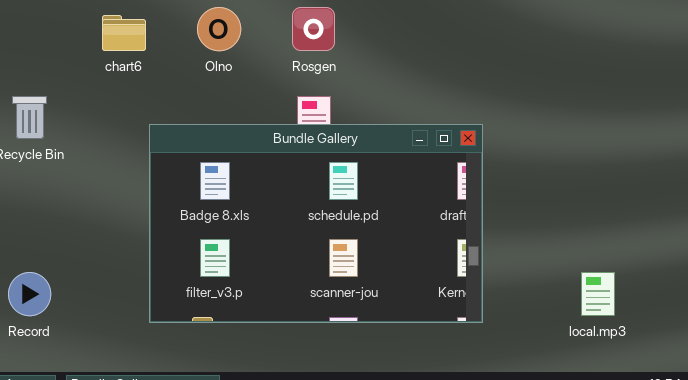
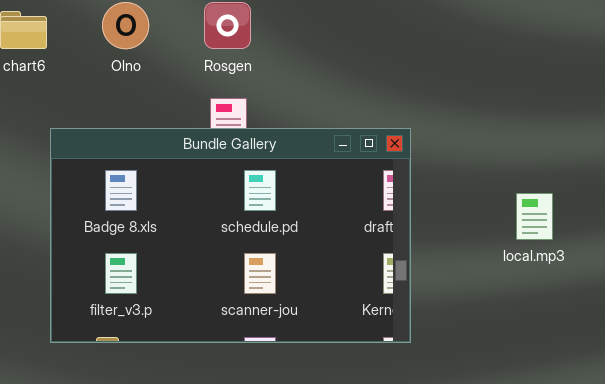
local.mp3: [581,272,615,316] -> [516,193,553,240], moved

